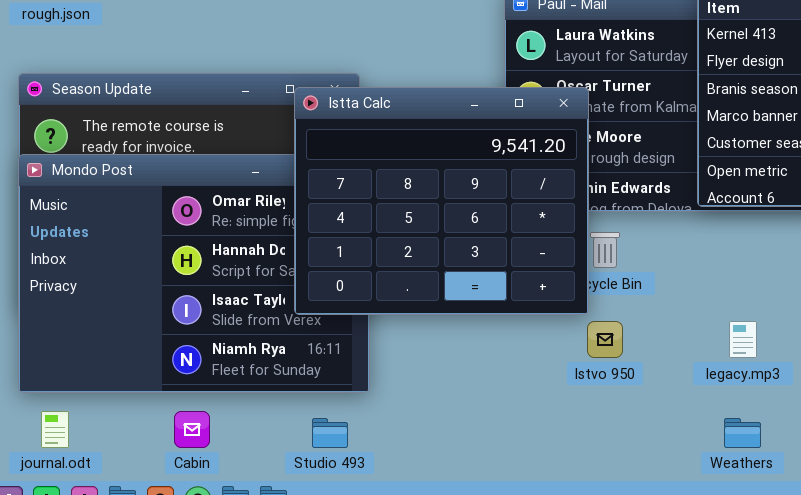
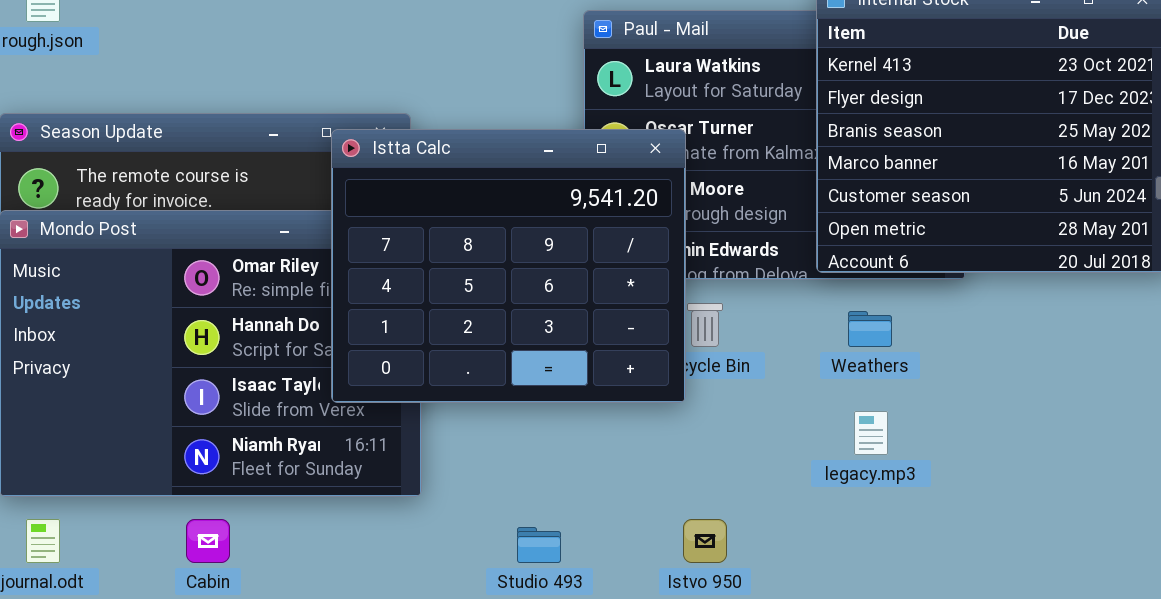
Istvo 950: [587,321,623,358] -> [683,519,727,563], moved
Studio 493: [312,418,348,448] -> [517,527,561,563], moved
Weathers: [724,418,761,448] -> [848,311,892,347], moved

